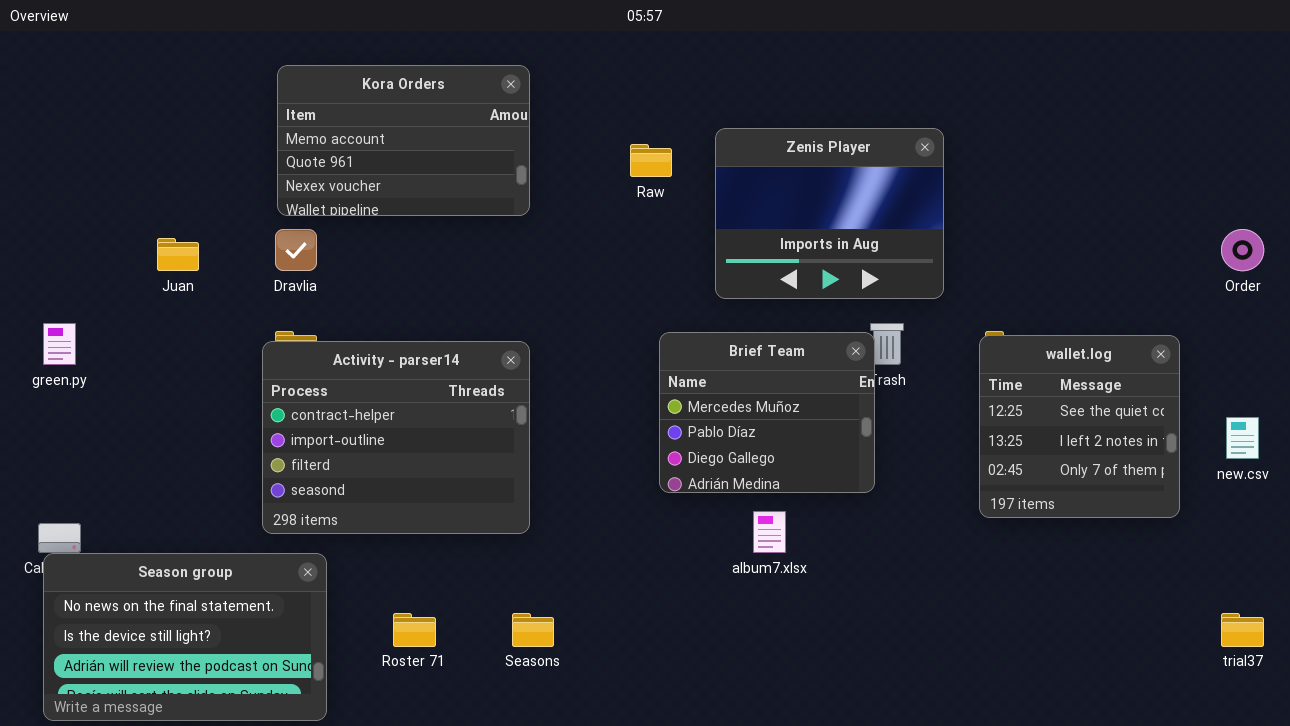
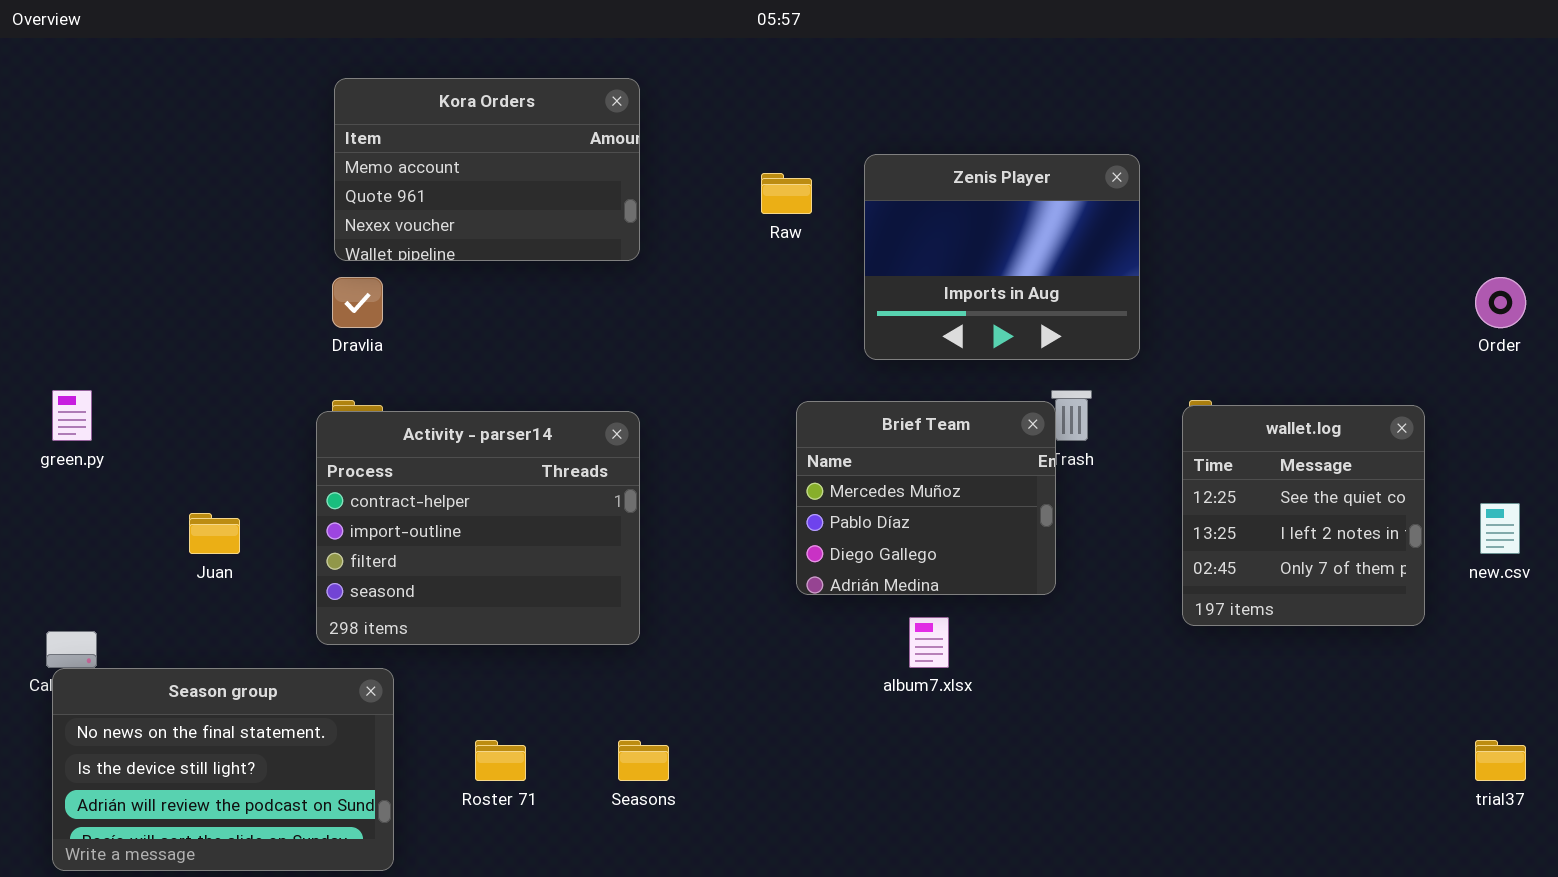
Juan: [157,238,199,271] -> [189,513,240,554], moved

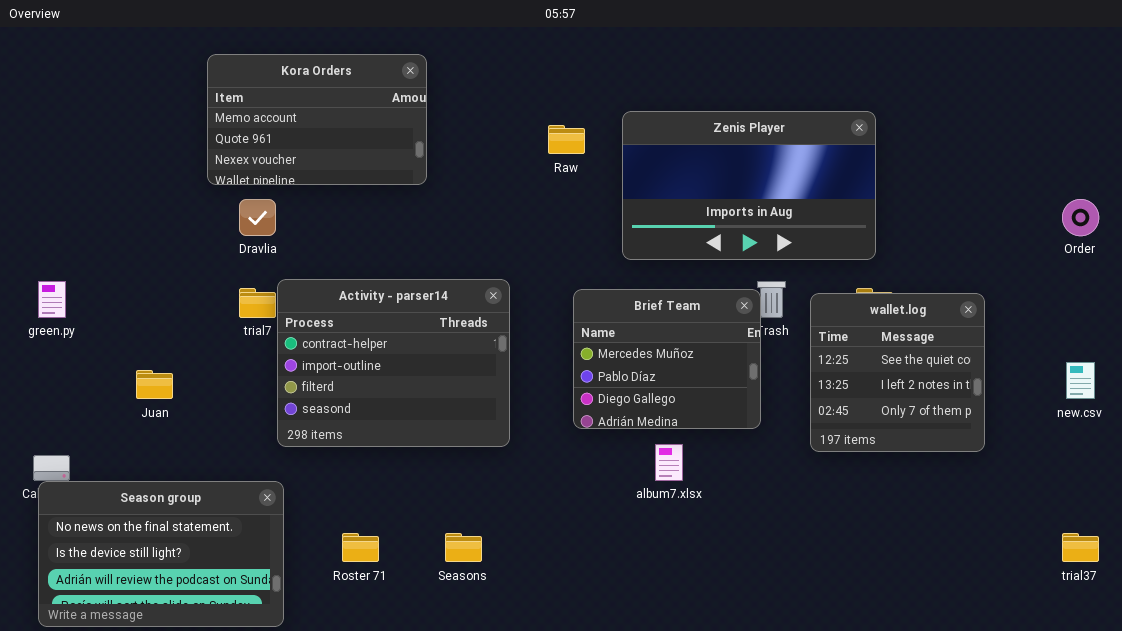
Kora Orders: [334,78,640,261] -> [207,54,427,185], moved
Zenis Player: [864,154,1140,360] -> [622,111,876,260], resized
wallet.log: [1182,405,1425,626] -> [810,293,985,452], moved
Activity - parser14: [316,411,640,645] -> [277,279,510,447], moved

